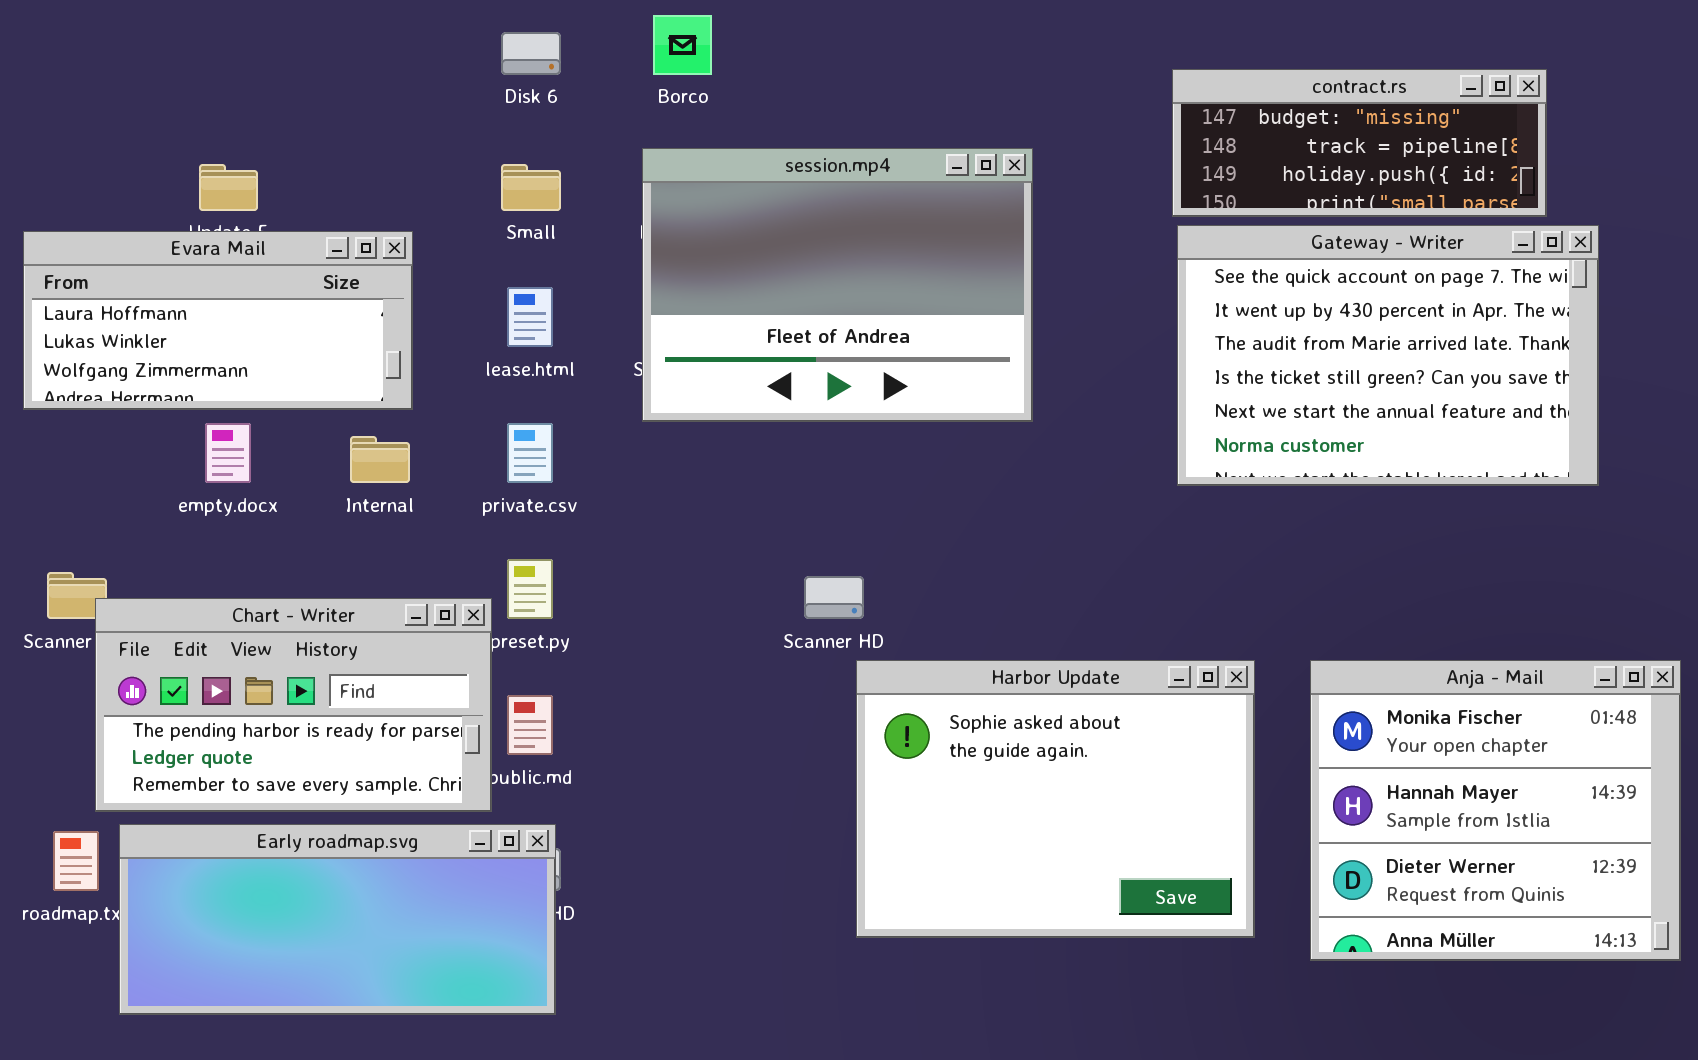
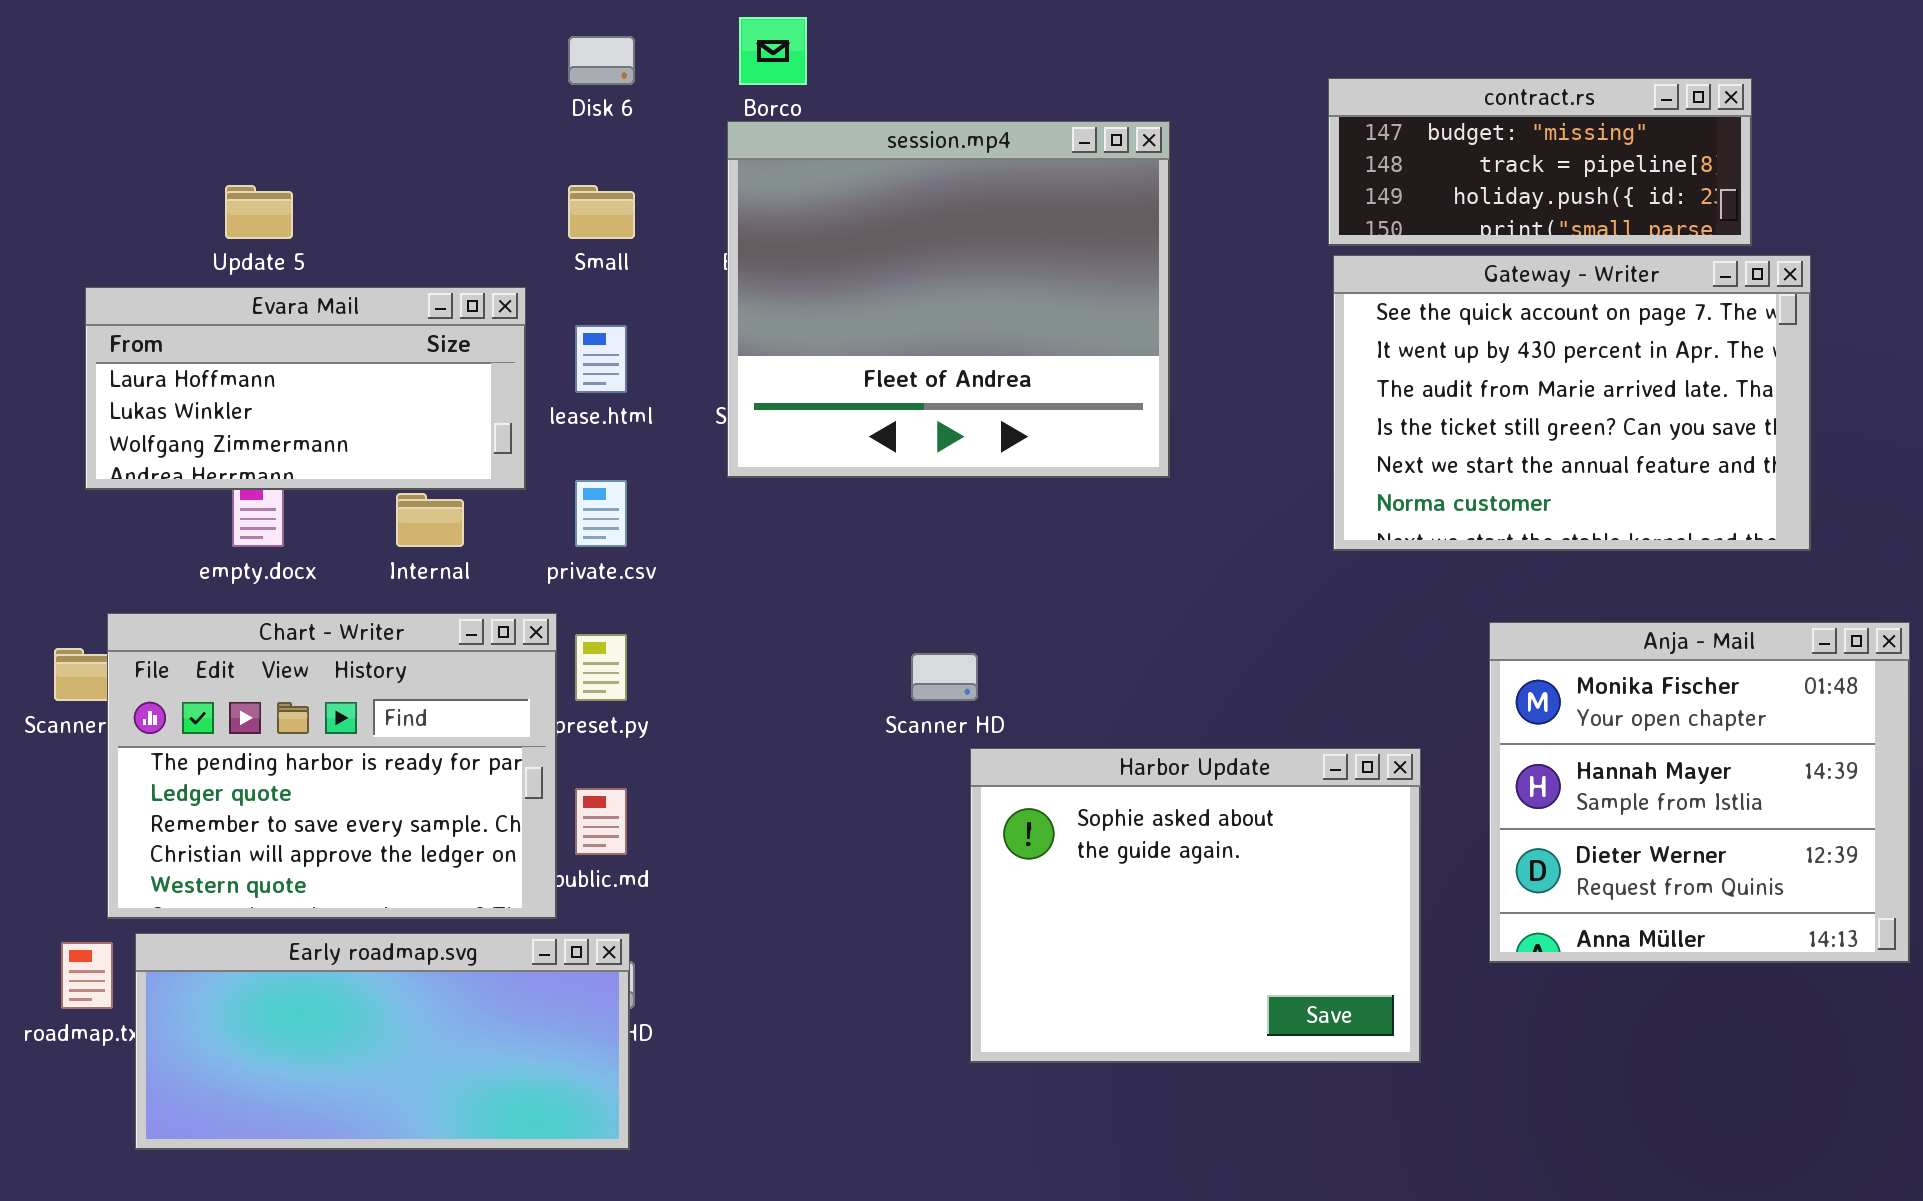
session.mp4: [642,148,1033,422] -> [727,121,1170,478], resized
Evara Mail: [23,231,413,410] -> [85,287,526,490], moved
Chart - Writer: [95,598,492,812] -> [107,613,557,919], resized
Anja - Mail: [1310,660,1681,961] -> [1489,622,1910,963], moved

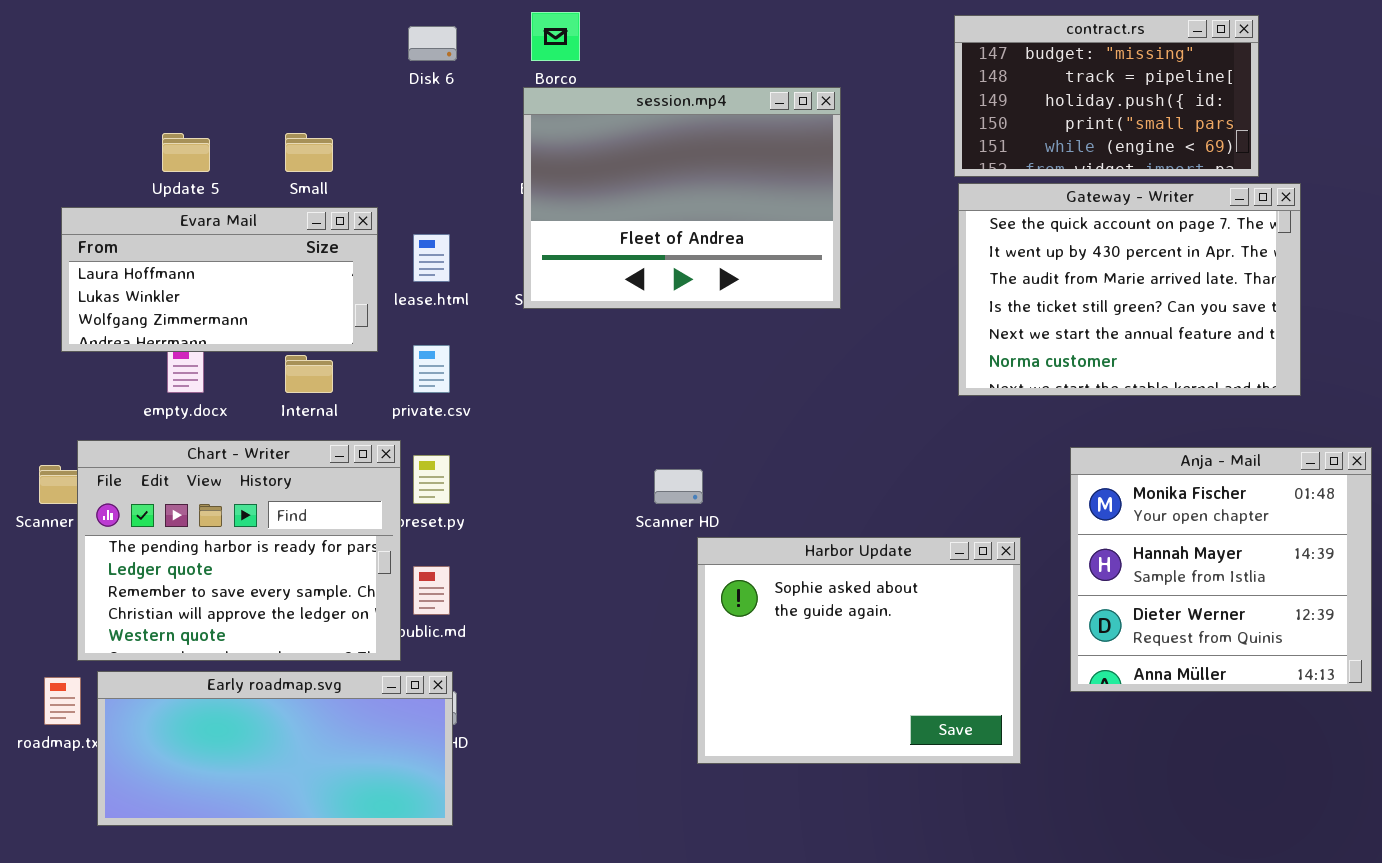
contract.rs: [1328,78,1752,246] -> [954,15,1259,177], resized
session.mp4: [727,121,1170,478] -> [523,87,841,309], resized
Small: [568,185,635,239] -> [285,133,333,172], moved

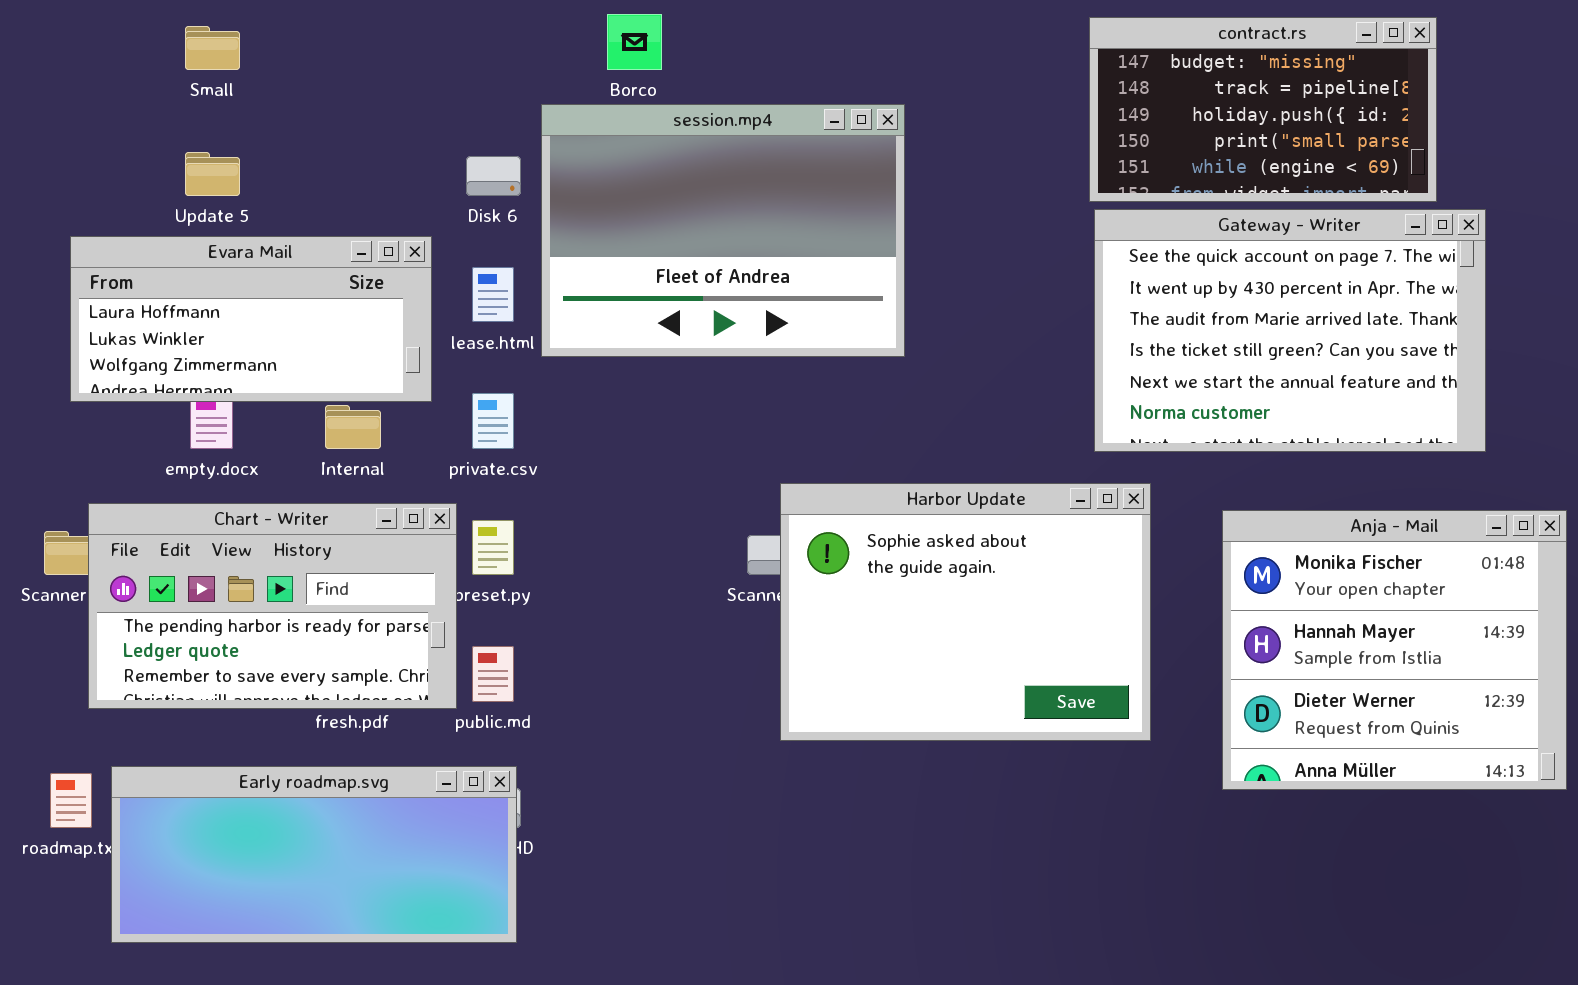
Disk 6: [408,26,457,61] -> [466,156,521,196], moved
session.mp4: [523,87,841,309] -> [541,104,905,357], moved
Small: [285,133,333,172] -> [185,26,240,70], moved
Chart - Writer: [77,440,401,661] -> [88,503,457,709], resized
Harbor Update: [697,537,1021,764] -> [780,483,1151,741], moved

